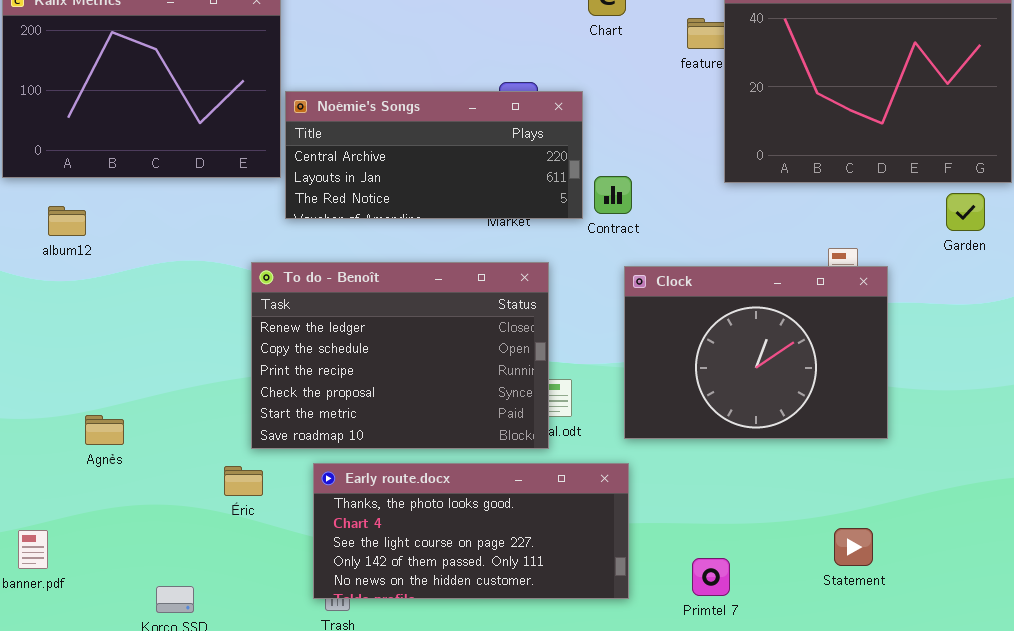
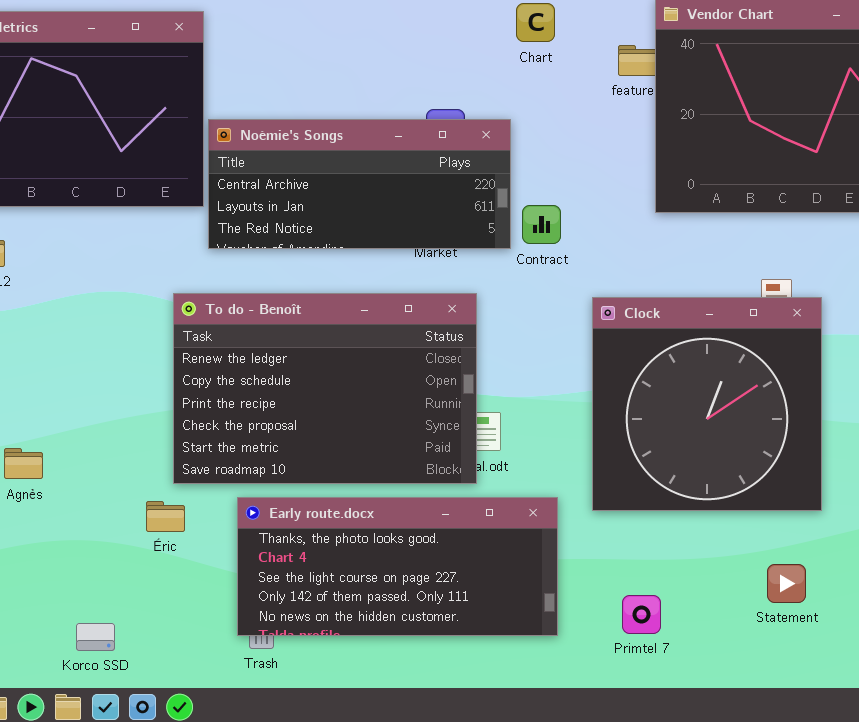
Clock: [624,266,888,439] -> [592,297,822,511], resized

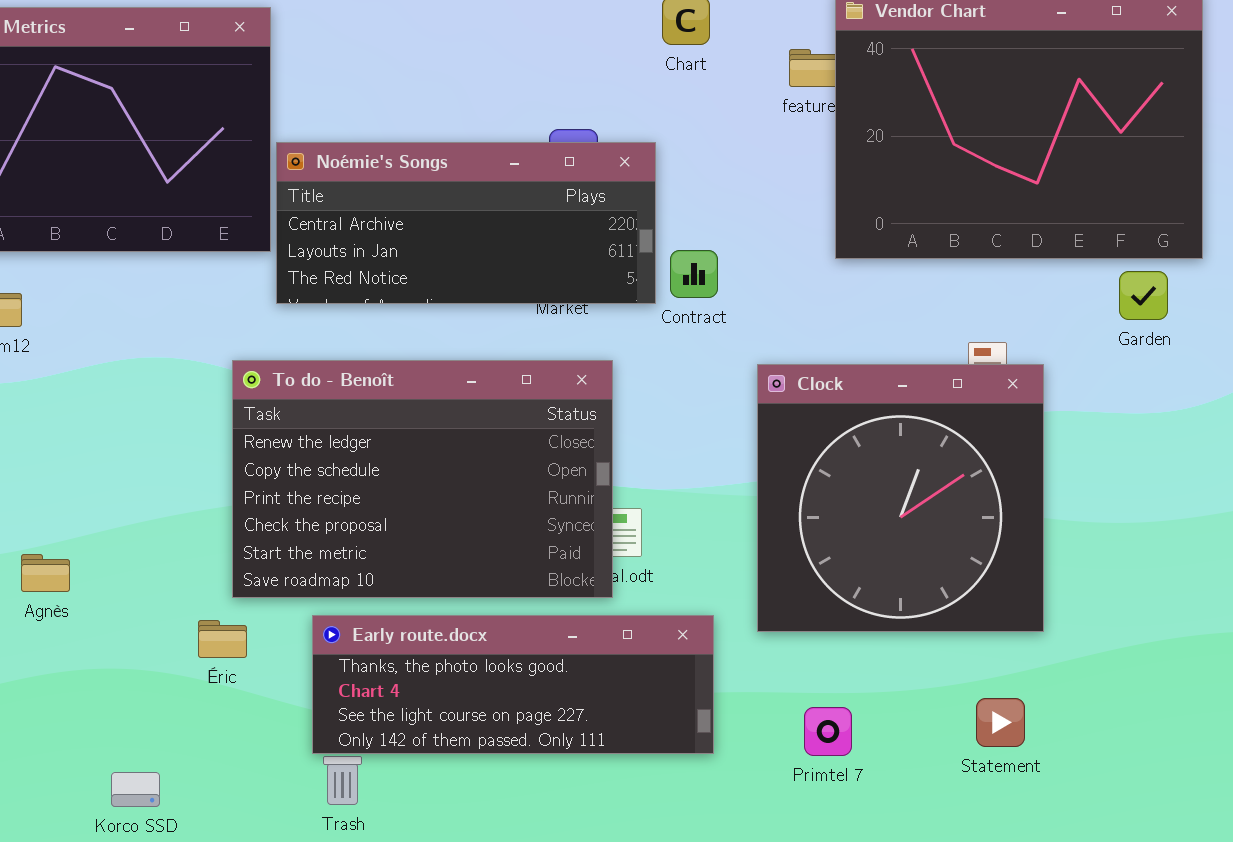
Early route.docx: [237,497,558,636] -> [312,615,714,754], resized
Primtel 7: [622,595,661,634] -> [804,707,852,756], moved

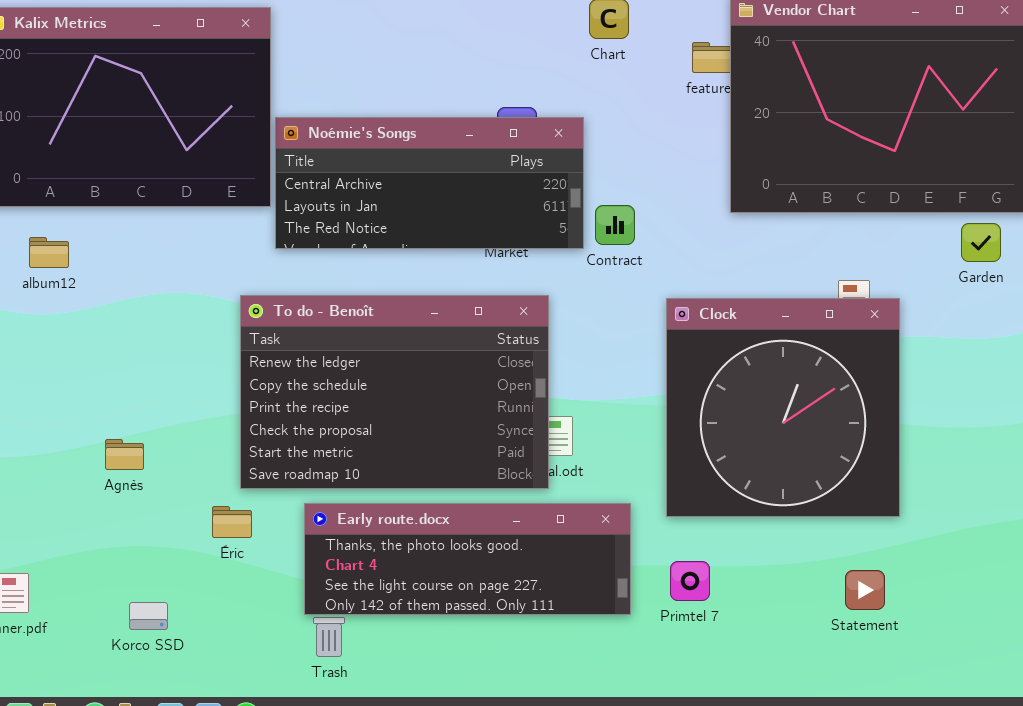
Agnès: [21,554,70,592] -> [105,439,144,470], moved
Primtel 7: [804,707,852,756] -> [670,561,710,601], moved
Korco SSD: [111,772,160,807] -> [129,602,168,630], moved

